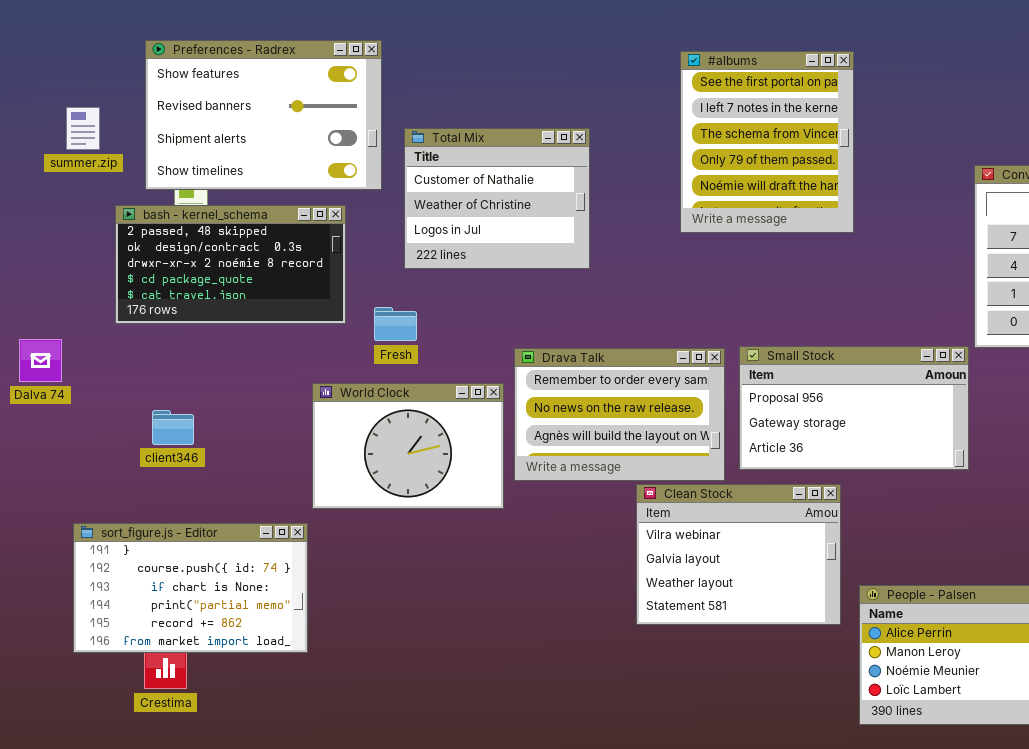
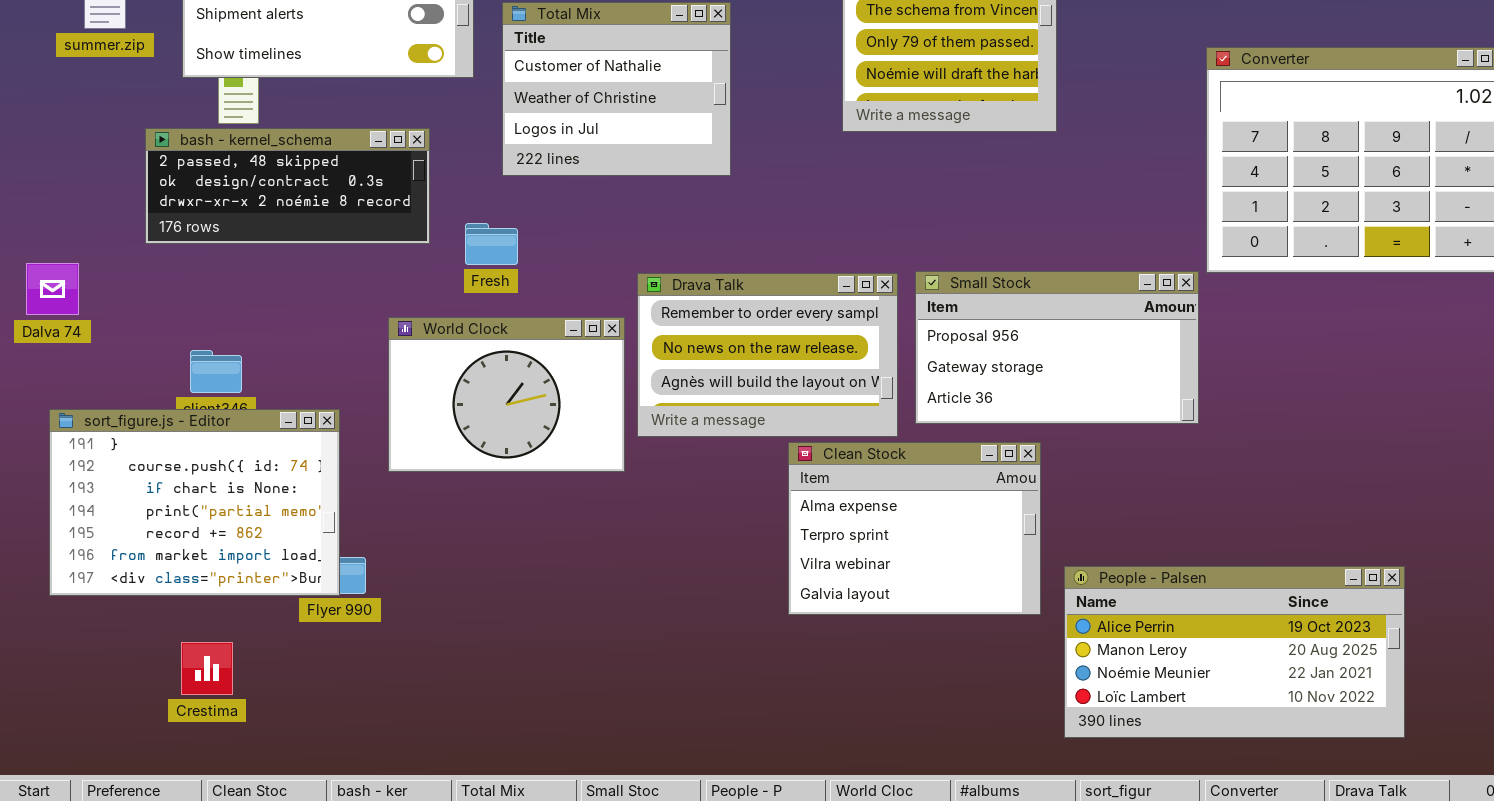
bash - kernel_schema: [115,205,346,324] -> [145,128,430,244], resized
Clean Stock: [636,484,841,625] -> [788,442,1041,615], scrolled up 2 rows
sort_figure.js - Editor: [73,523,308,653] -> [49,409,340,596], moved, resized

